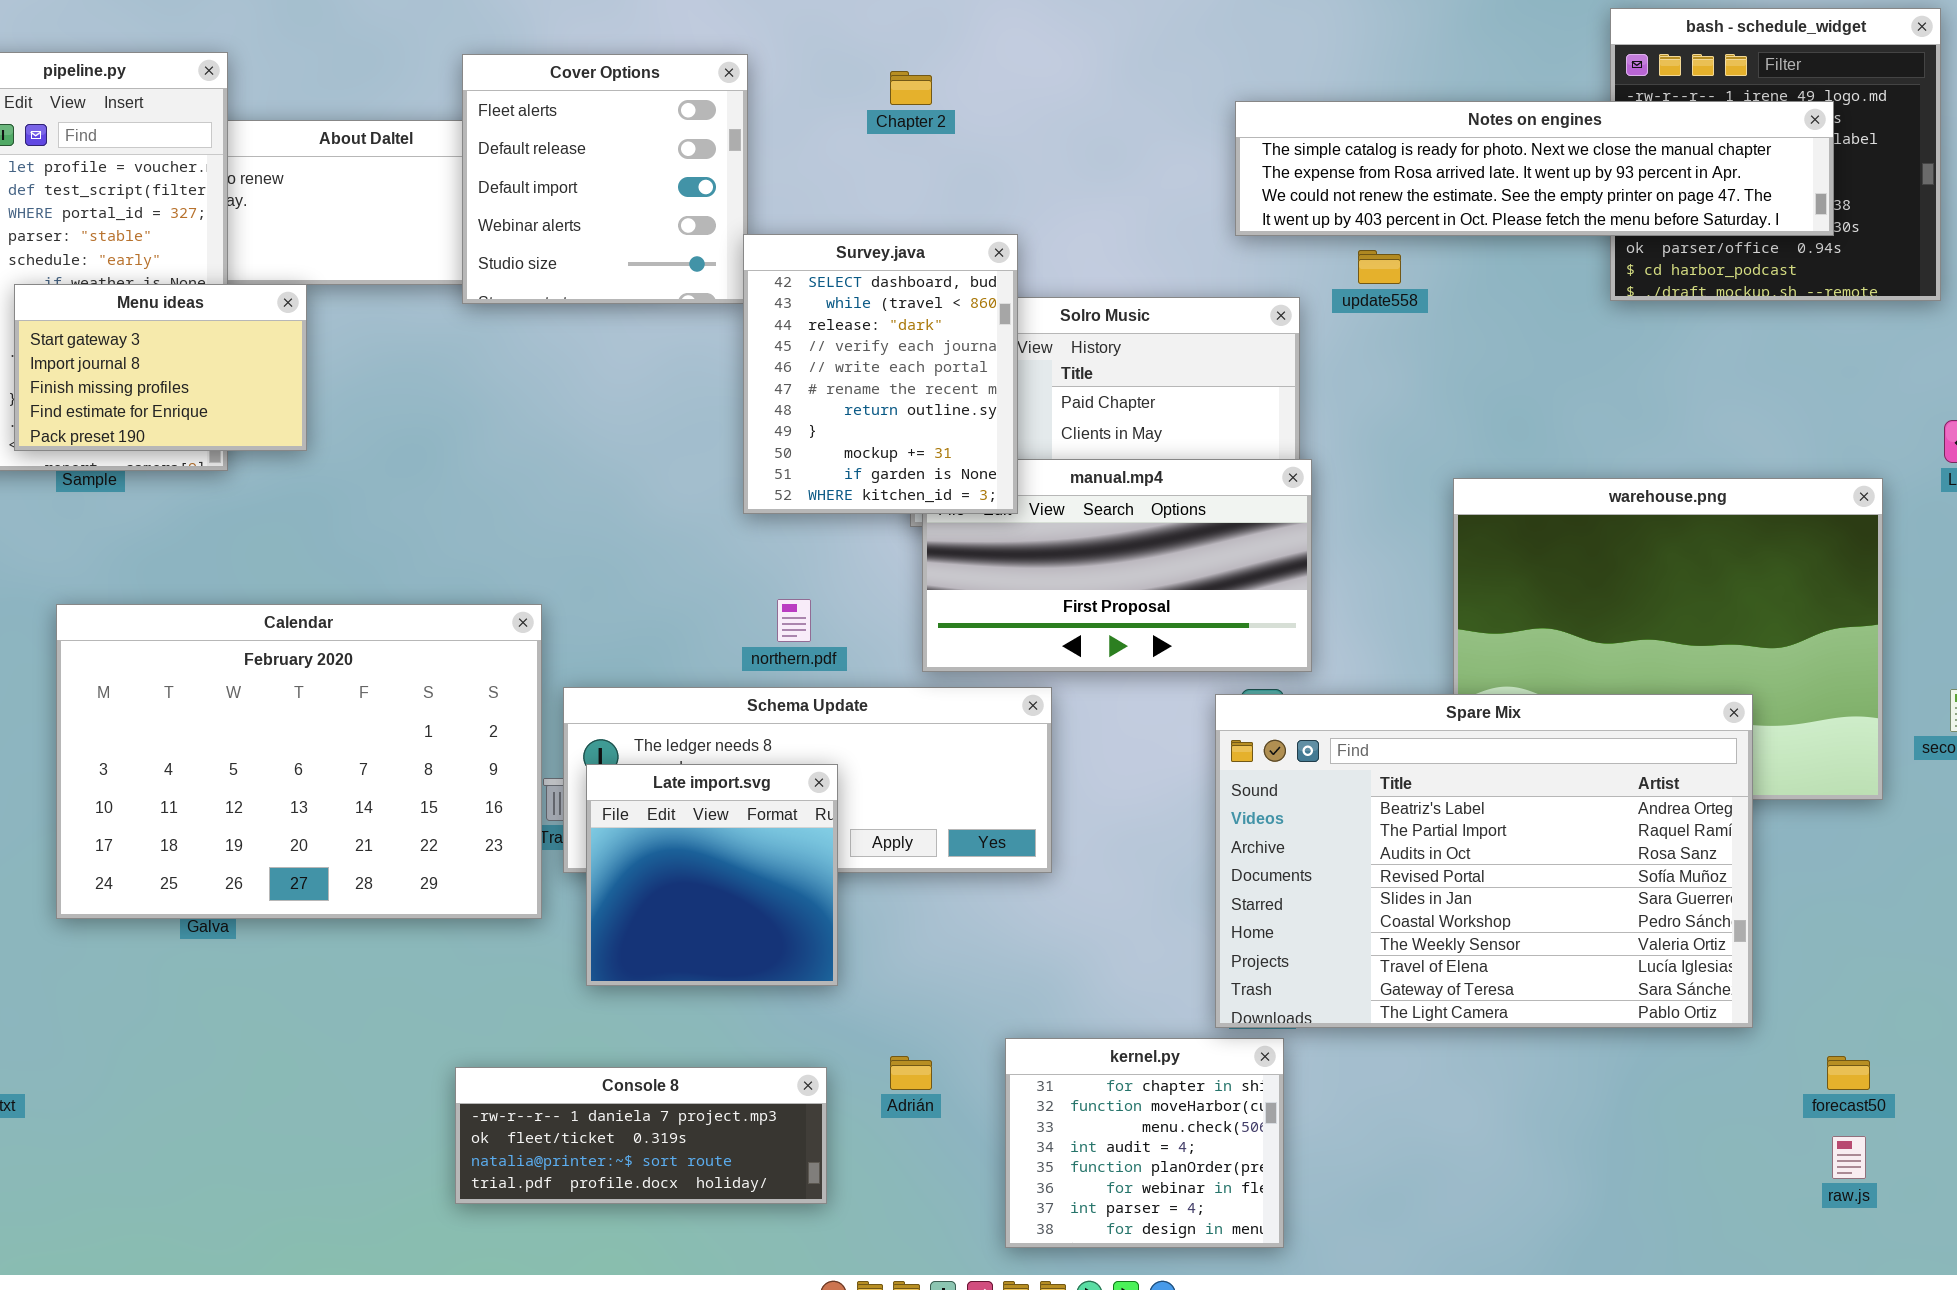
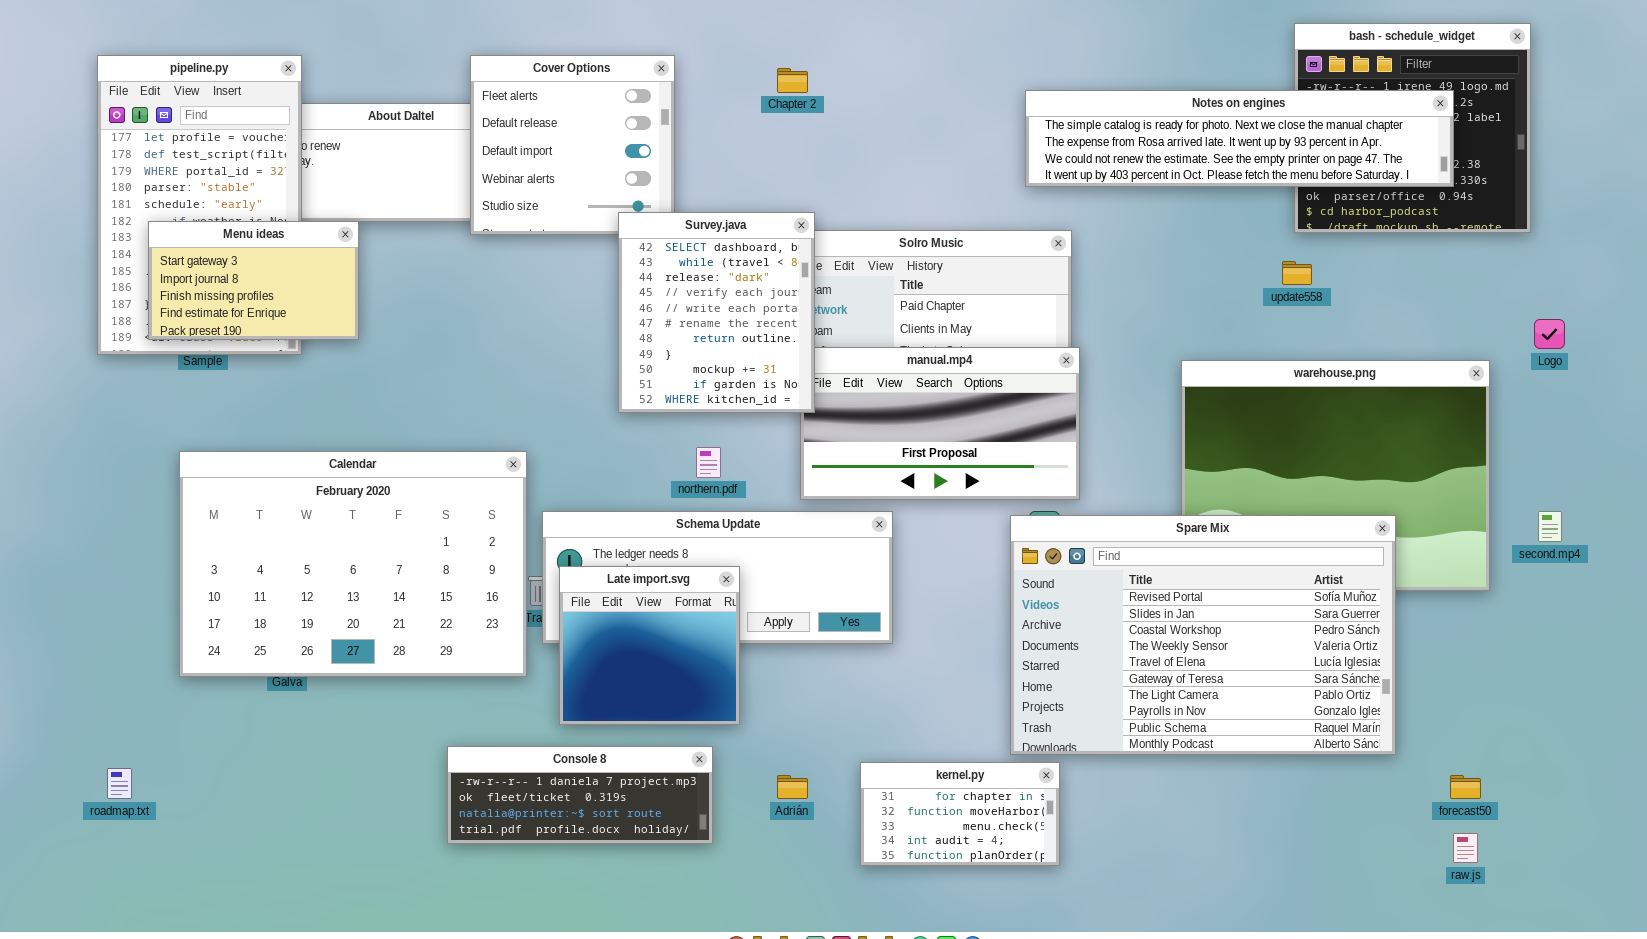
Survey.java: [743,234,1018,514] -> [618,212,815,413], moved
update558: [1358,250,1401,284] -> [1282,261,1312,285], moved
Spare Mix: [1215,694,1753,1028] -> [1010,515,1396,755], scrolled down 3 rows
kernel.py: [1005,1038,1284,1248] -> [860,762,1060,866], resized
Console 8: [455,1067,827,1204] -> [447,746,713,844], moved

